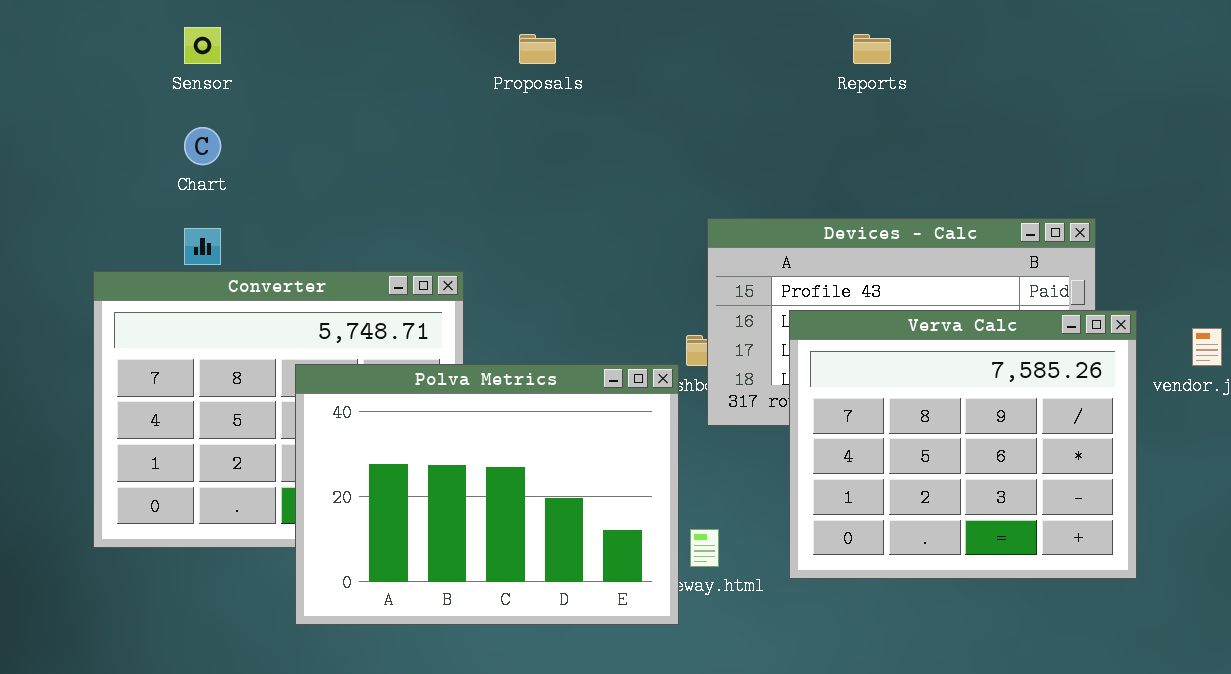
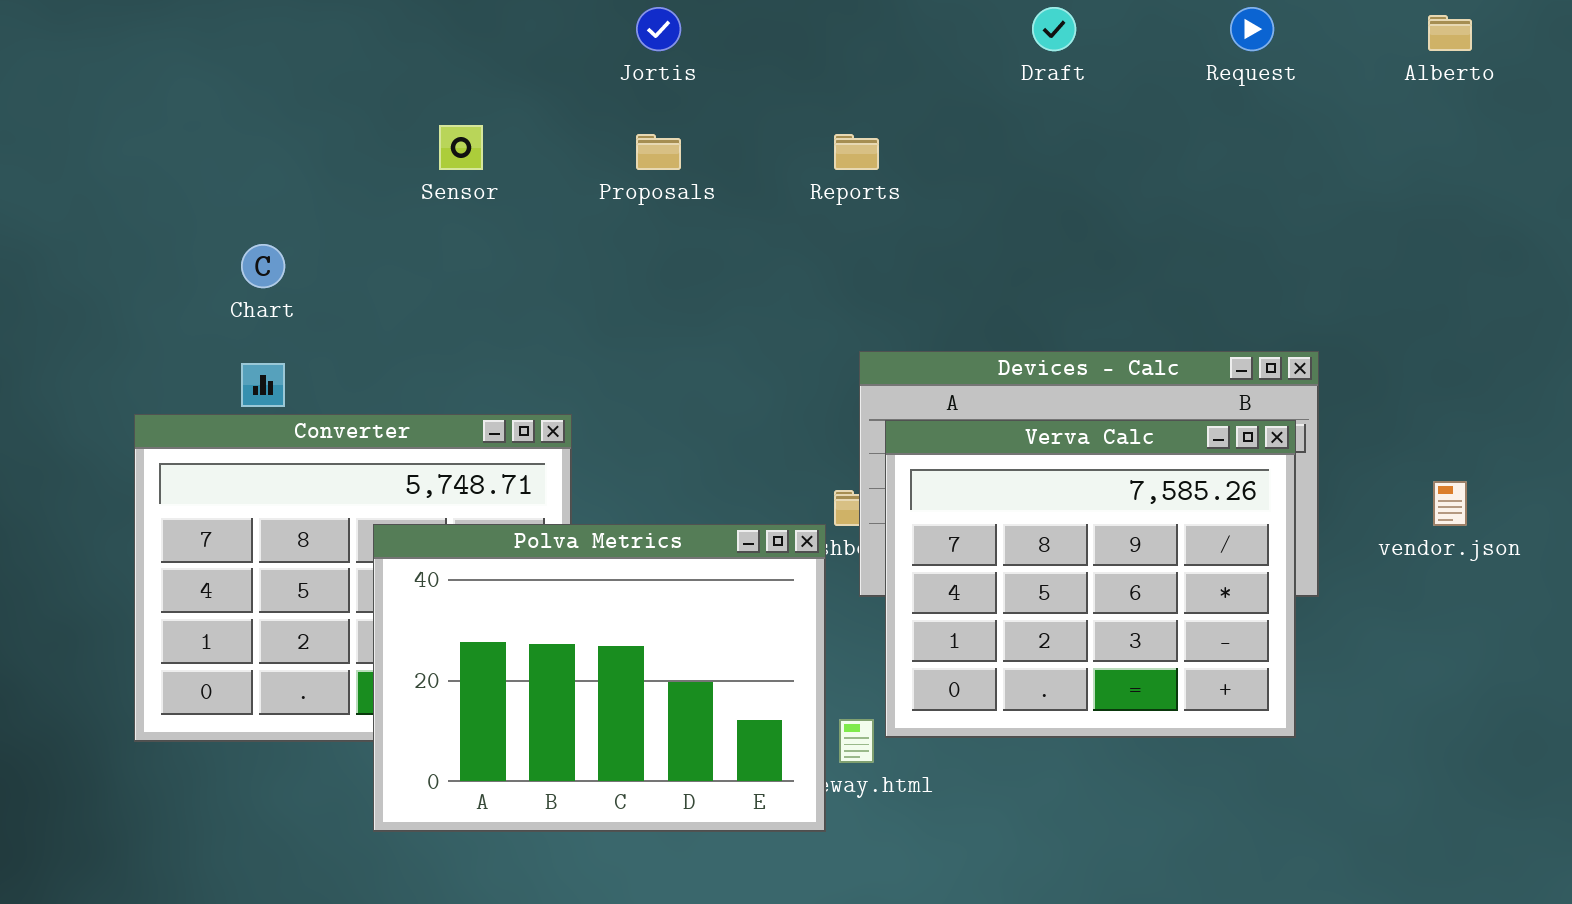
Sensor: [184,27,221,64] -> [439,125,483,170], moved
Reports: [853,34,891,64] -> [834,134,879,170], moved
Verva Calc: [789,310,1137,579] -> [885,420,1296,738], moved

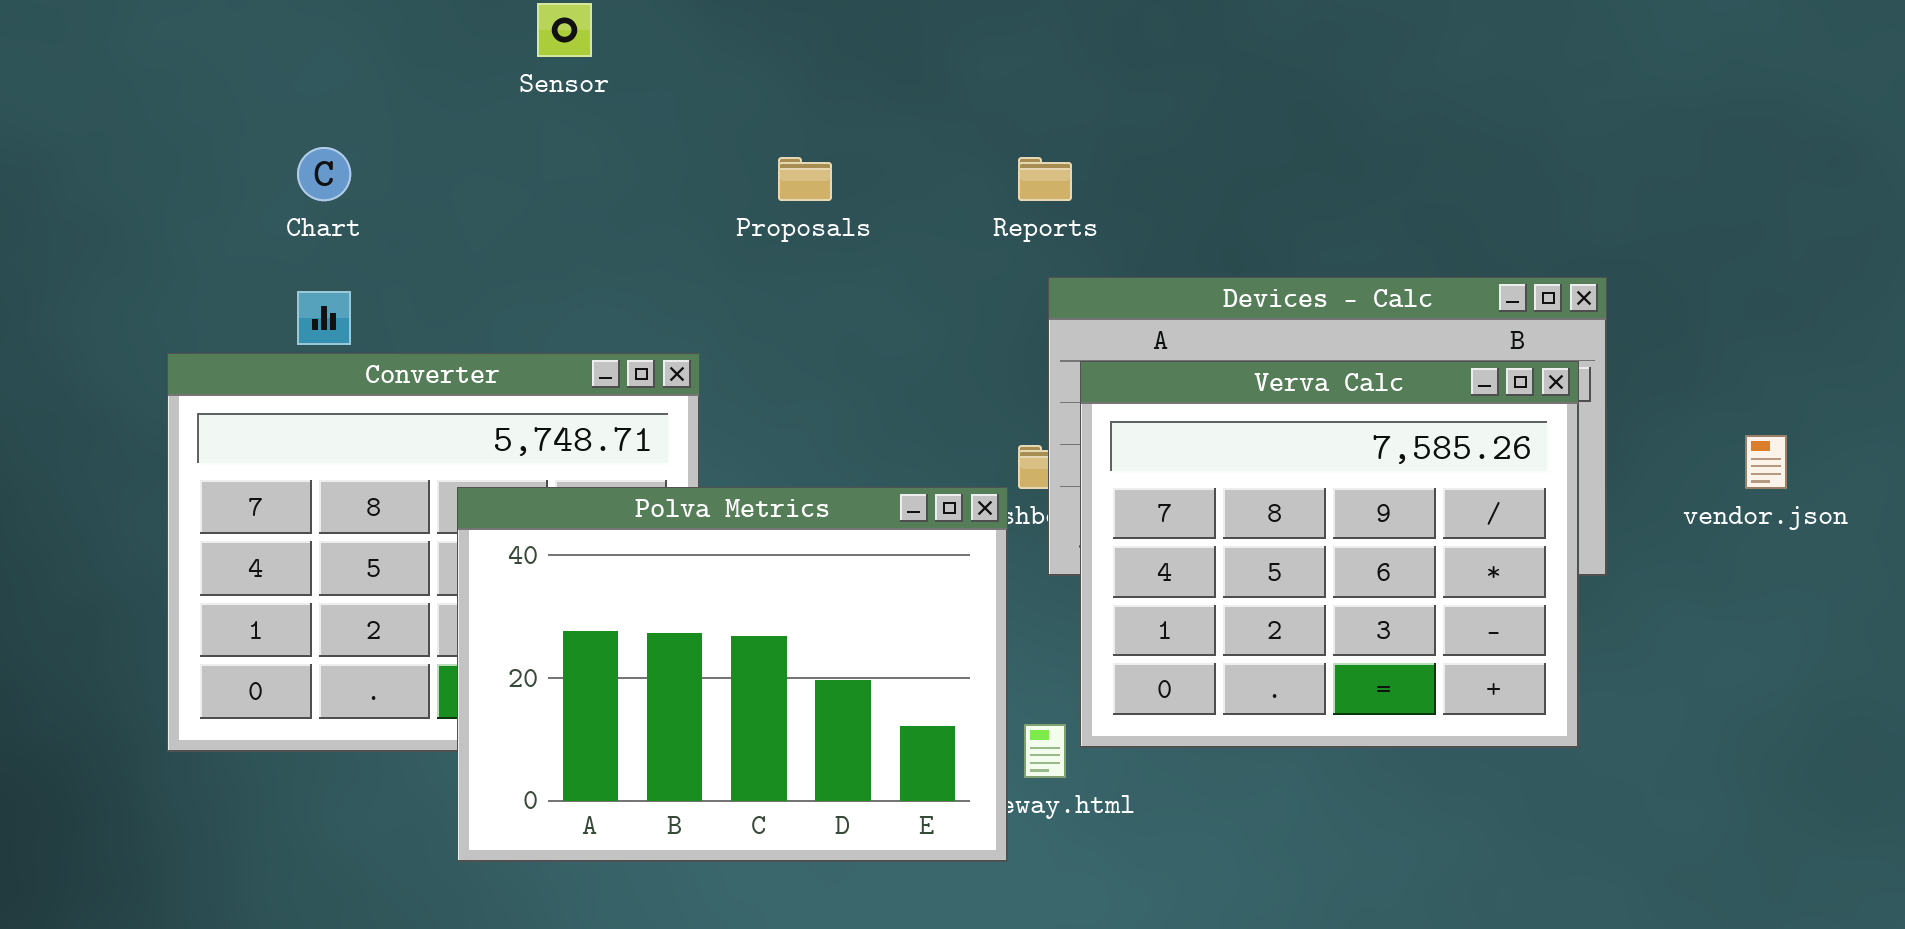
Proposals: [636,134,681,170] -> [778,157,832,201], moved
Reports: [834,134,879,170] -> [1018,157,1072,201], moved

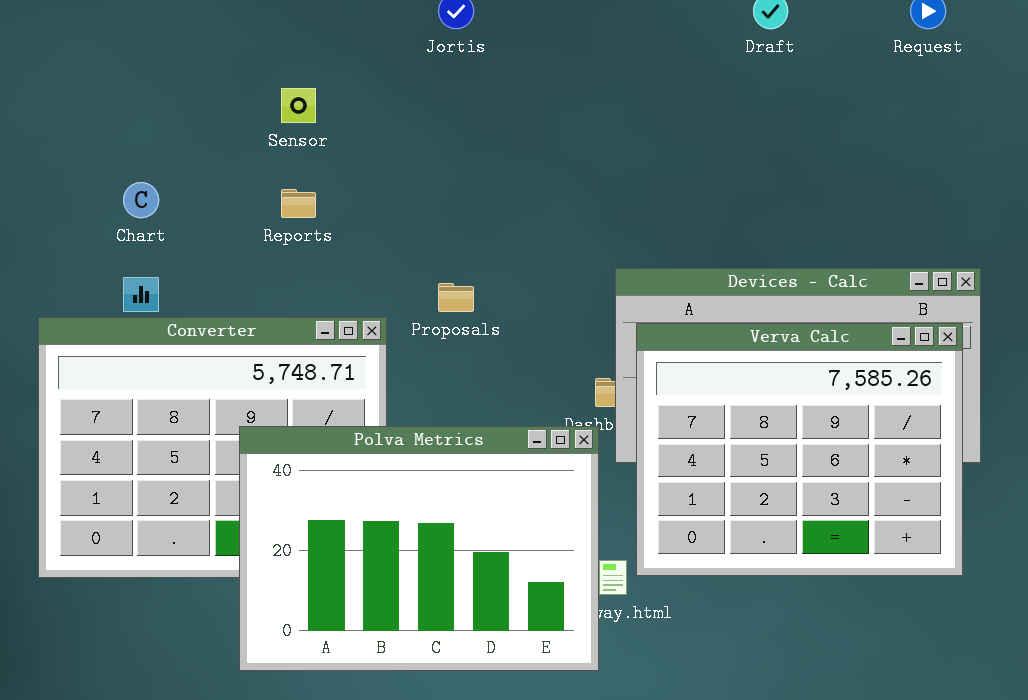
Proposals: [778,157,832,201] -> [438,283,474,312], moved
Reports: [1018,157,1072,201] -> [281,189,316,218], moved
Polva Metrics: [457,487,1008,862] -> [239,426,599,671], moved

